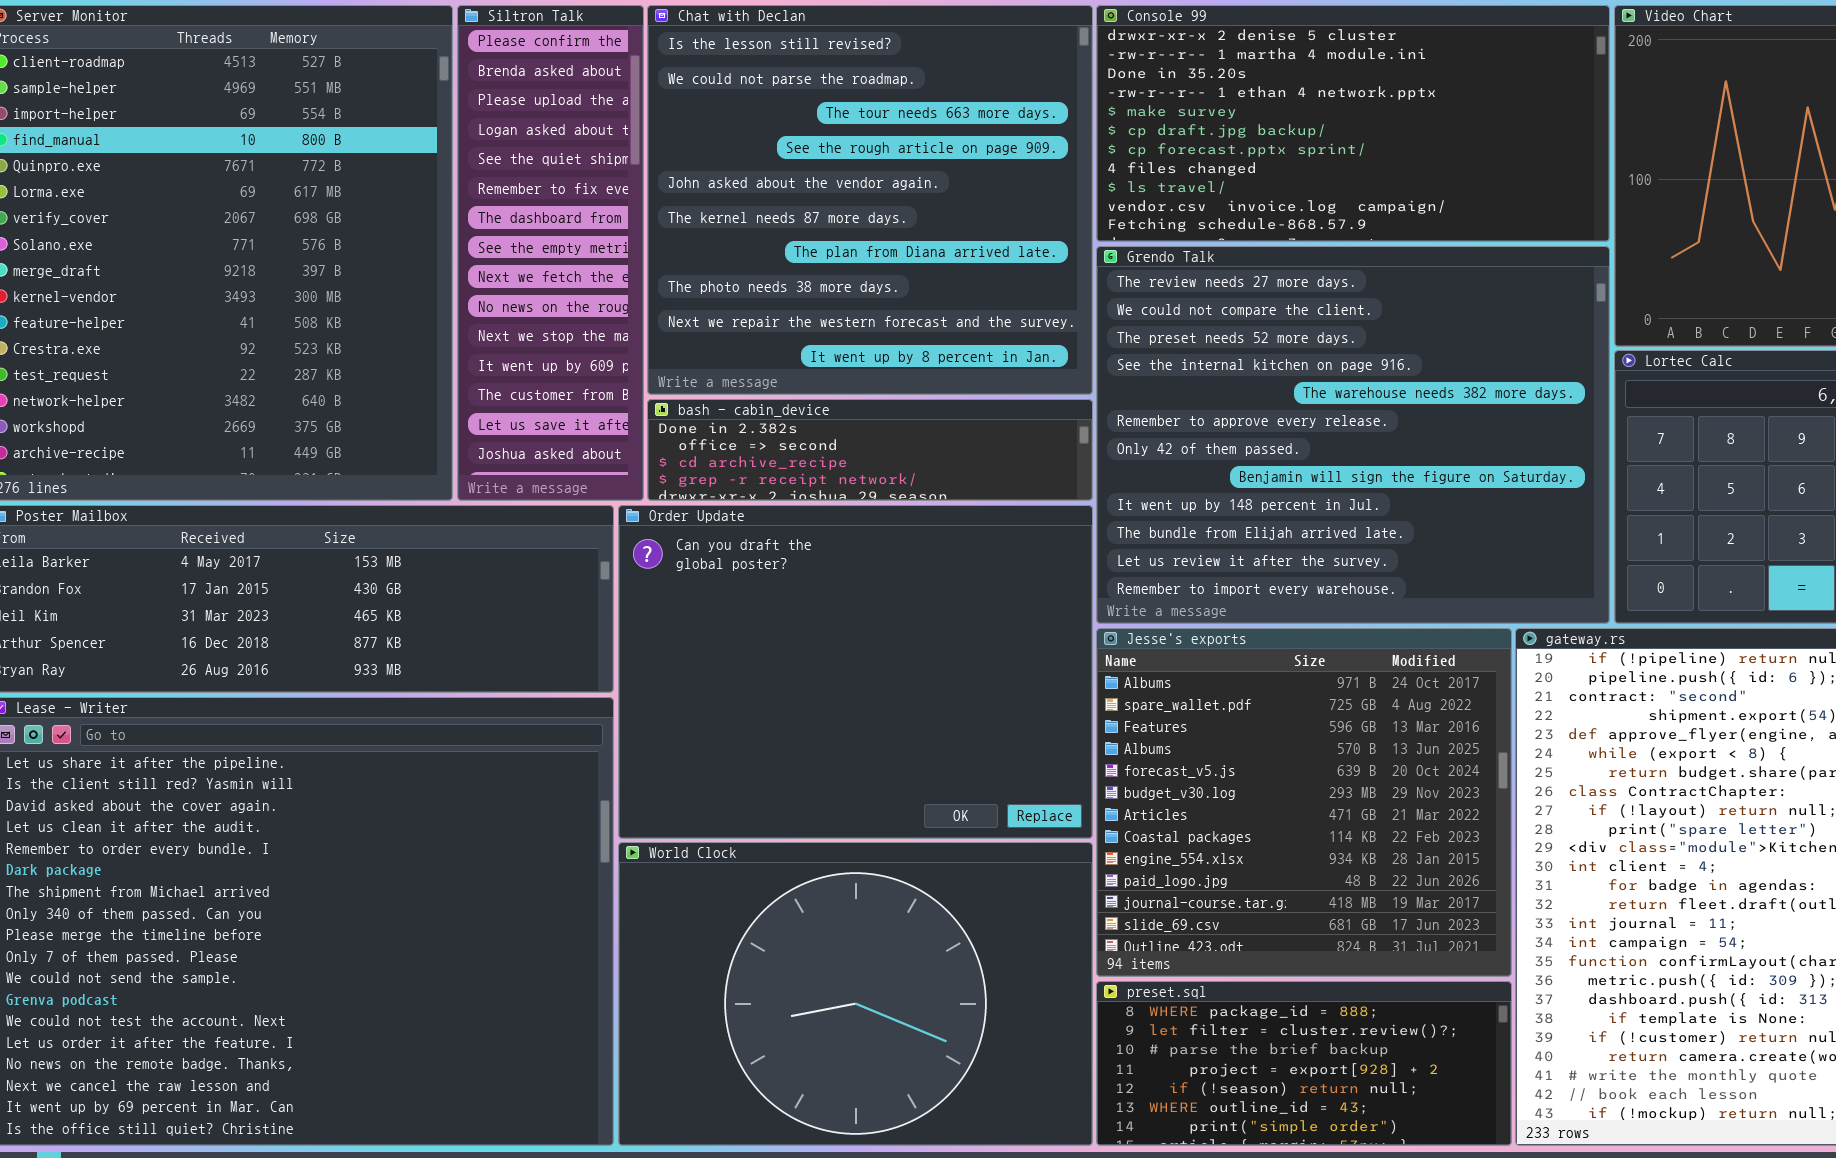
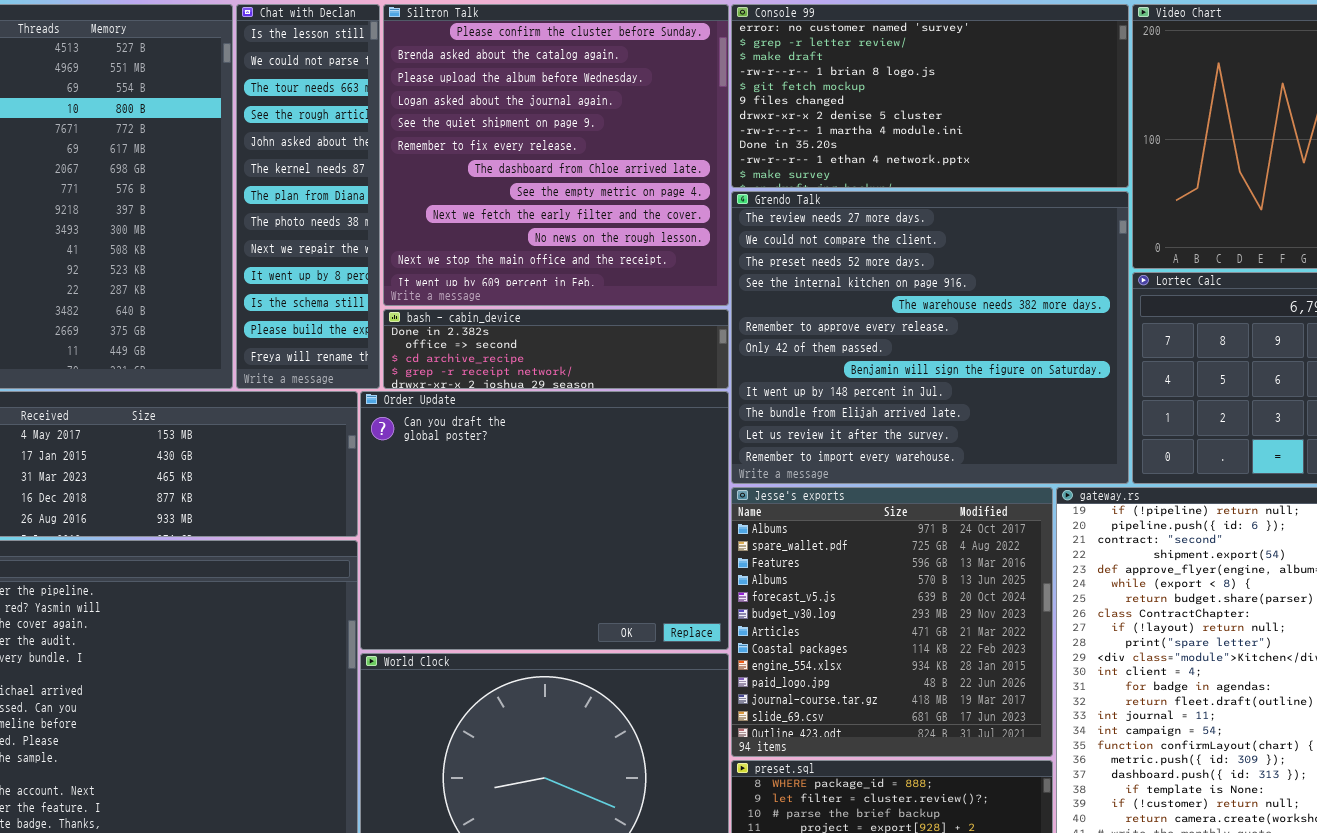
Siltron Talk: [457,5,644,501] -> [383,4,729,306], moved, resized
Chat with Declan: [647,5,1093,395] -> [236,4,380,389], moved, resized
Console 99: [1096,5,1610,242] -> [731,4,1129,188], scrolled up 6 rows

